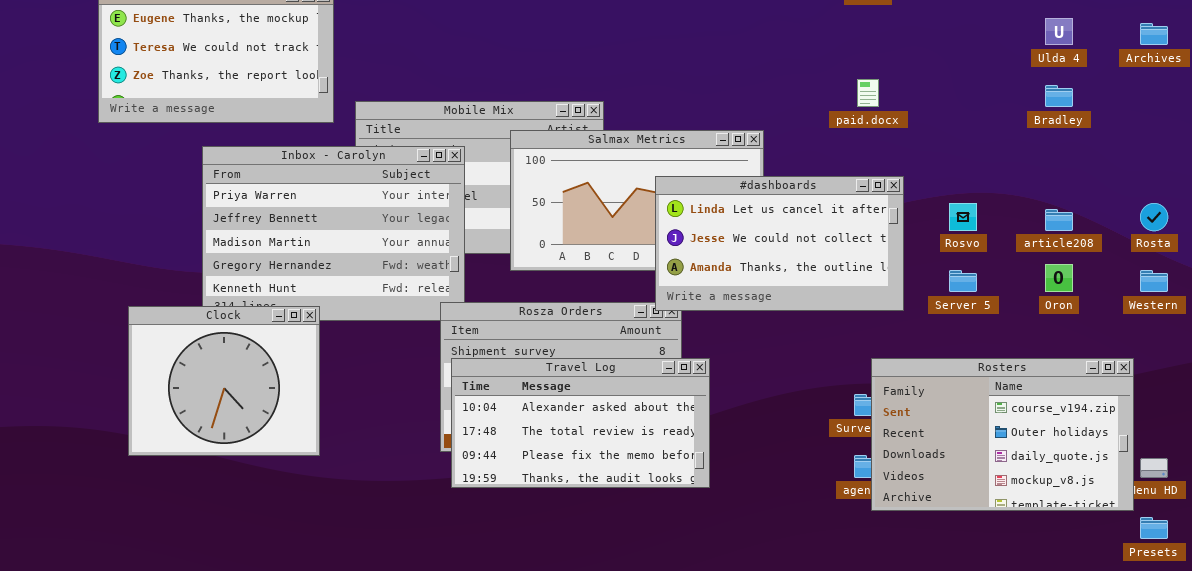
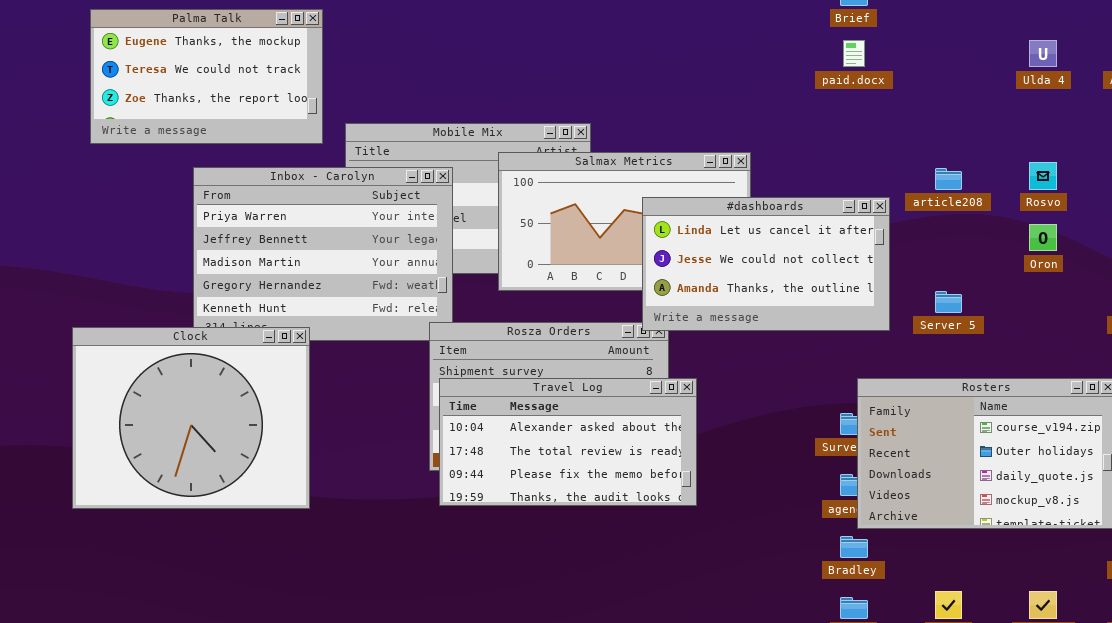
paid.docx: [857,79,879,107] -> [843,40,865,67], moved
Bradley: [1045,85,1073,107] -> [840,536,868,558], moved
Rosvo: [949,203,977,231] -> [1029,162,1057,190], moved
article208: [1045,209,1073,231] -> [935,168,962,190], moved
Oron: [1045,264,1073,292] -> [1029,224,1057,251], moved
Clock: [128,306,320,456] -> [72,327,310,509], resized

